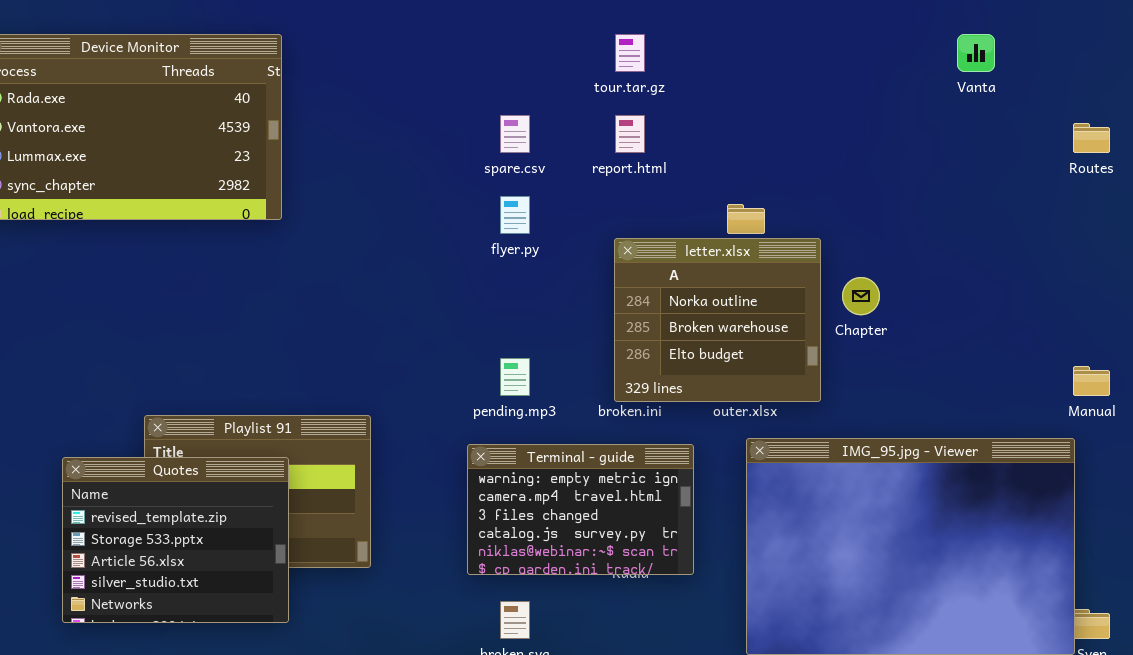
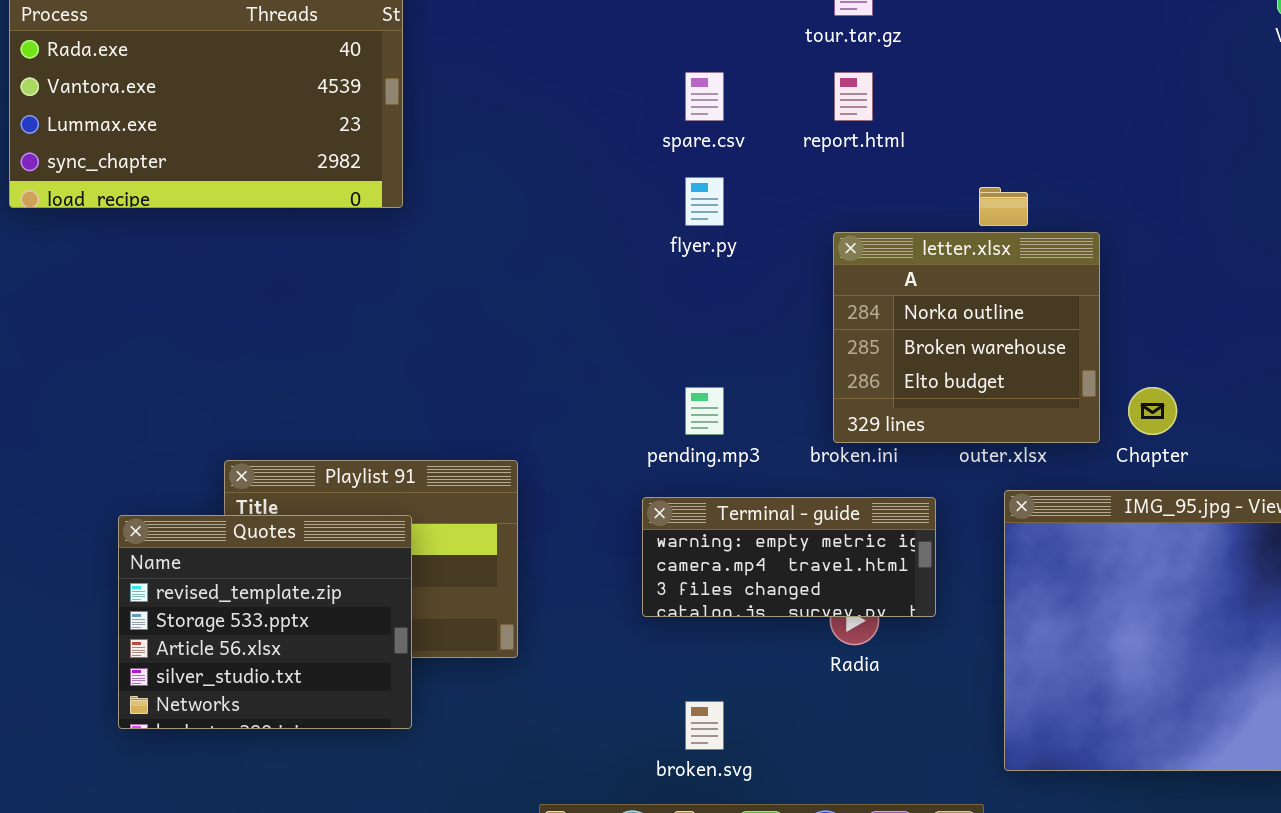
Chapter: [842,277,880,315] -> [1128,387,1177,435], moved
Terminal - guide: [467,444,694,575] -> [642,497,936,617], resized

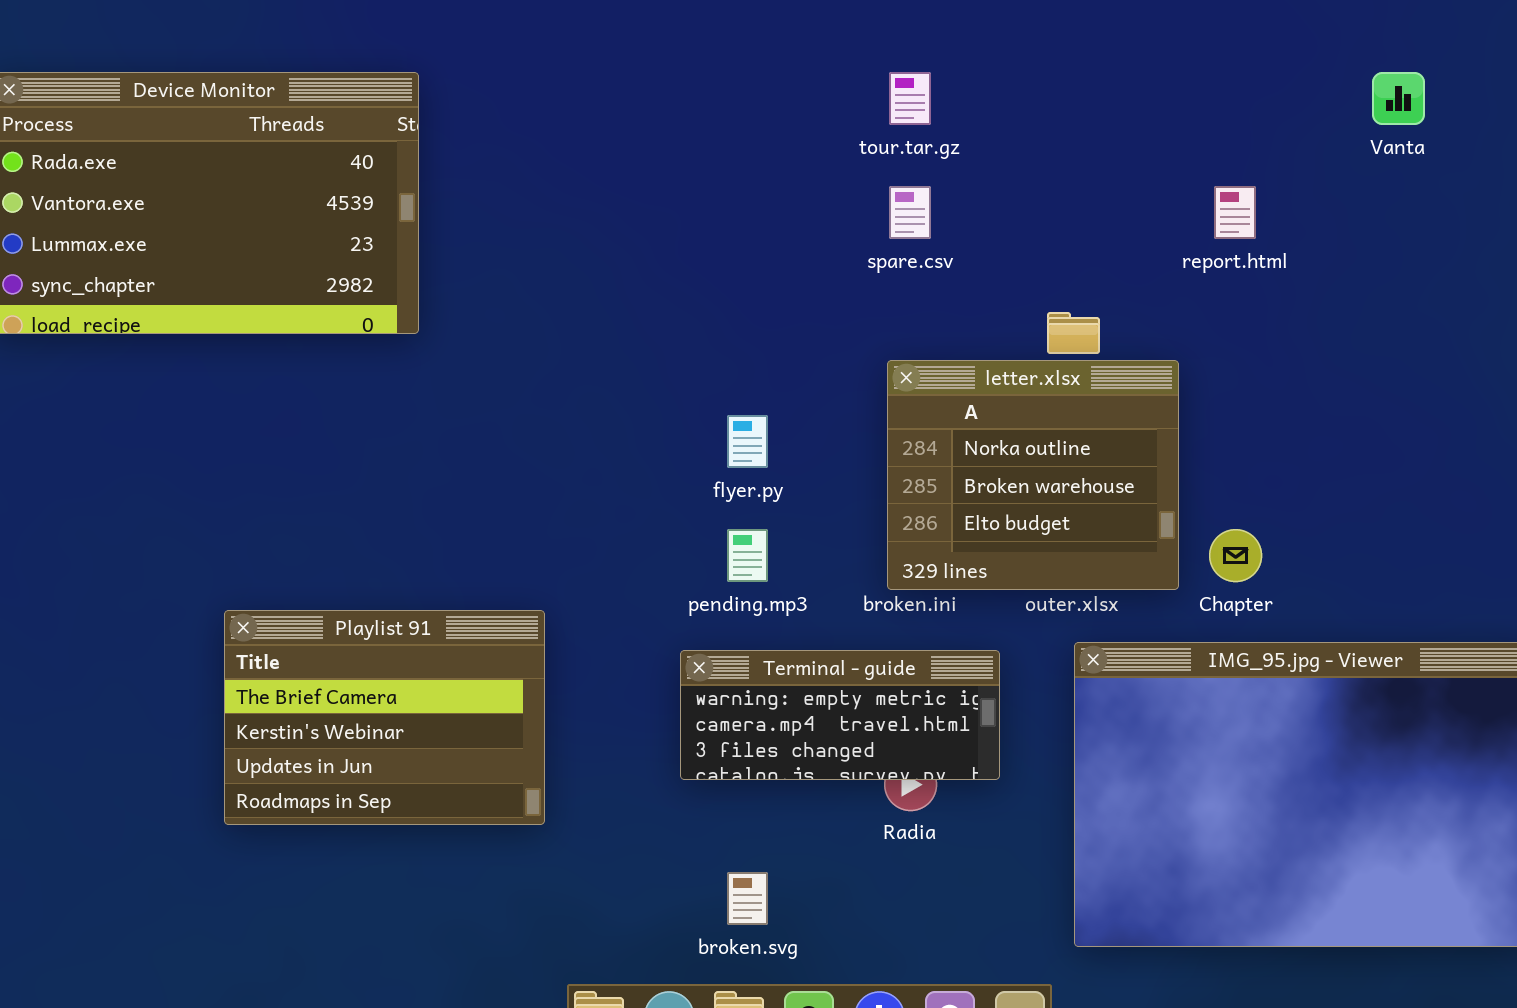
spare.csv: [685,72,724,121] -> [889,186,931,239], moved
report.html: [834,72,873,121] -> [1214,186,1256,239], moved
flyer.py: [685,177,724,226] -> [727,415,768,468], moved
Quotes: [118,515,412,729] -> none, closed

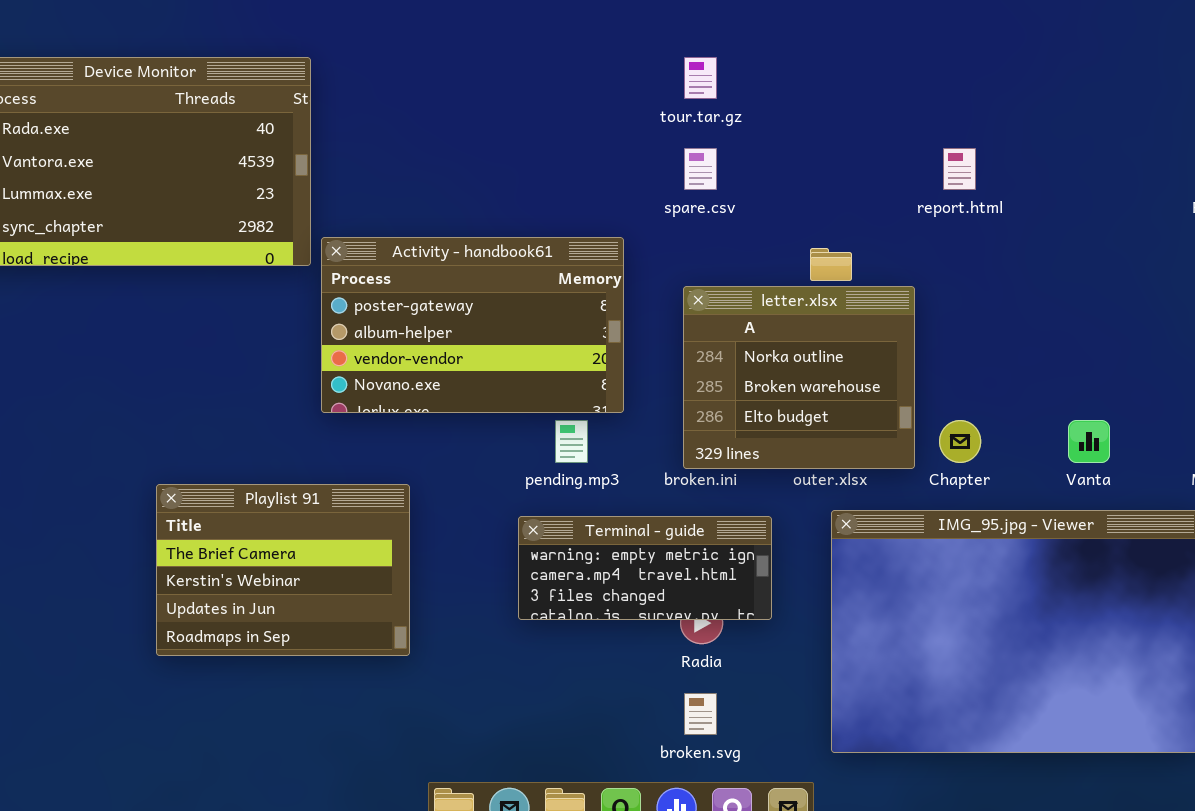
Vanta: [1372,72,1425,125] -> [1068,420,1110,463], moved
Activity - handbook61: none -> [321,237,624,413], opened
broken.svg: [727,872,768,925] -> [684,693,717,735], moved

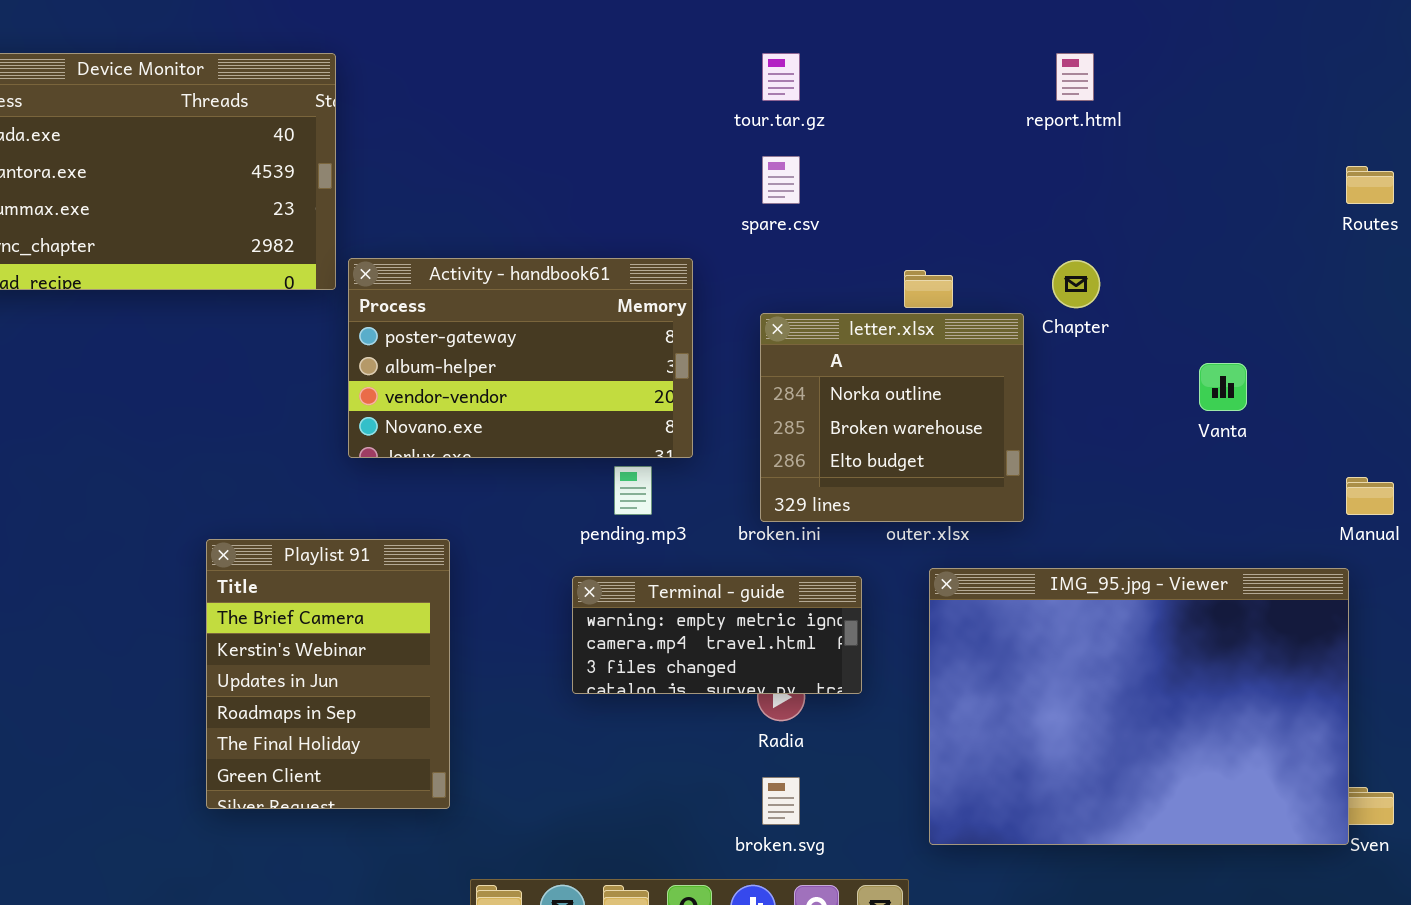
report.html: [943,148,976,190] -> [1056,53,1094,101], moved
Chapter: [939,420,981,463] -> [1052,260,1100,308], moved
Vanta: [1068,420,1110,463] -> [1199,363,1247,411], moved
Playlist 91: [156,484,410,656] -> [206,539,450,809], resized

